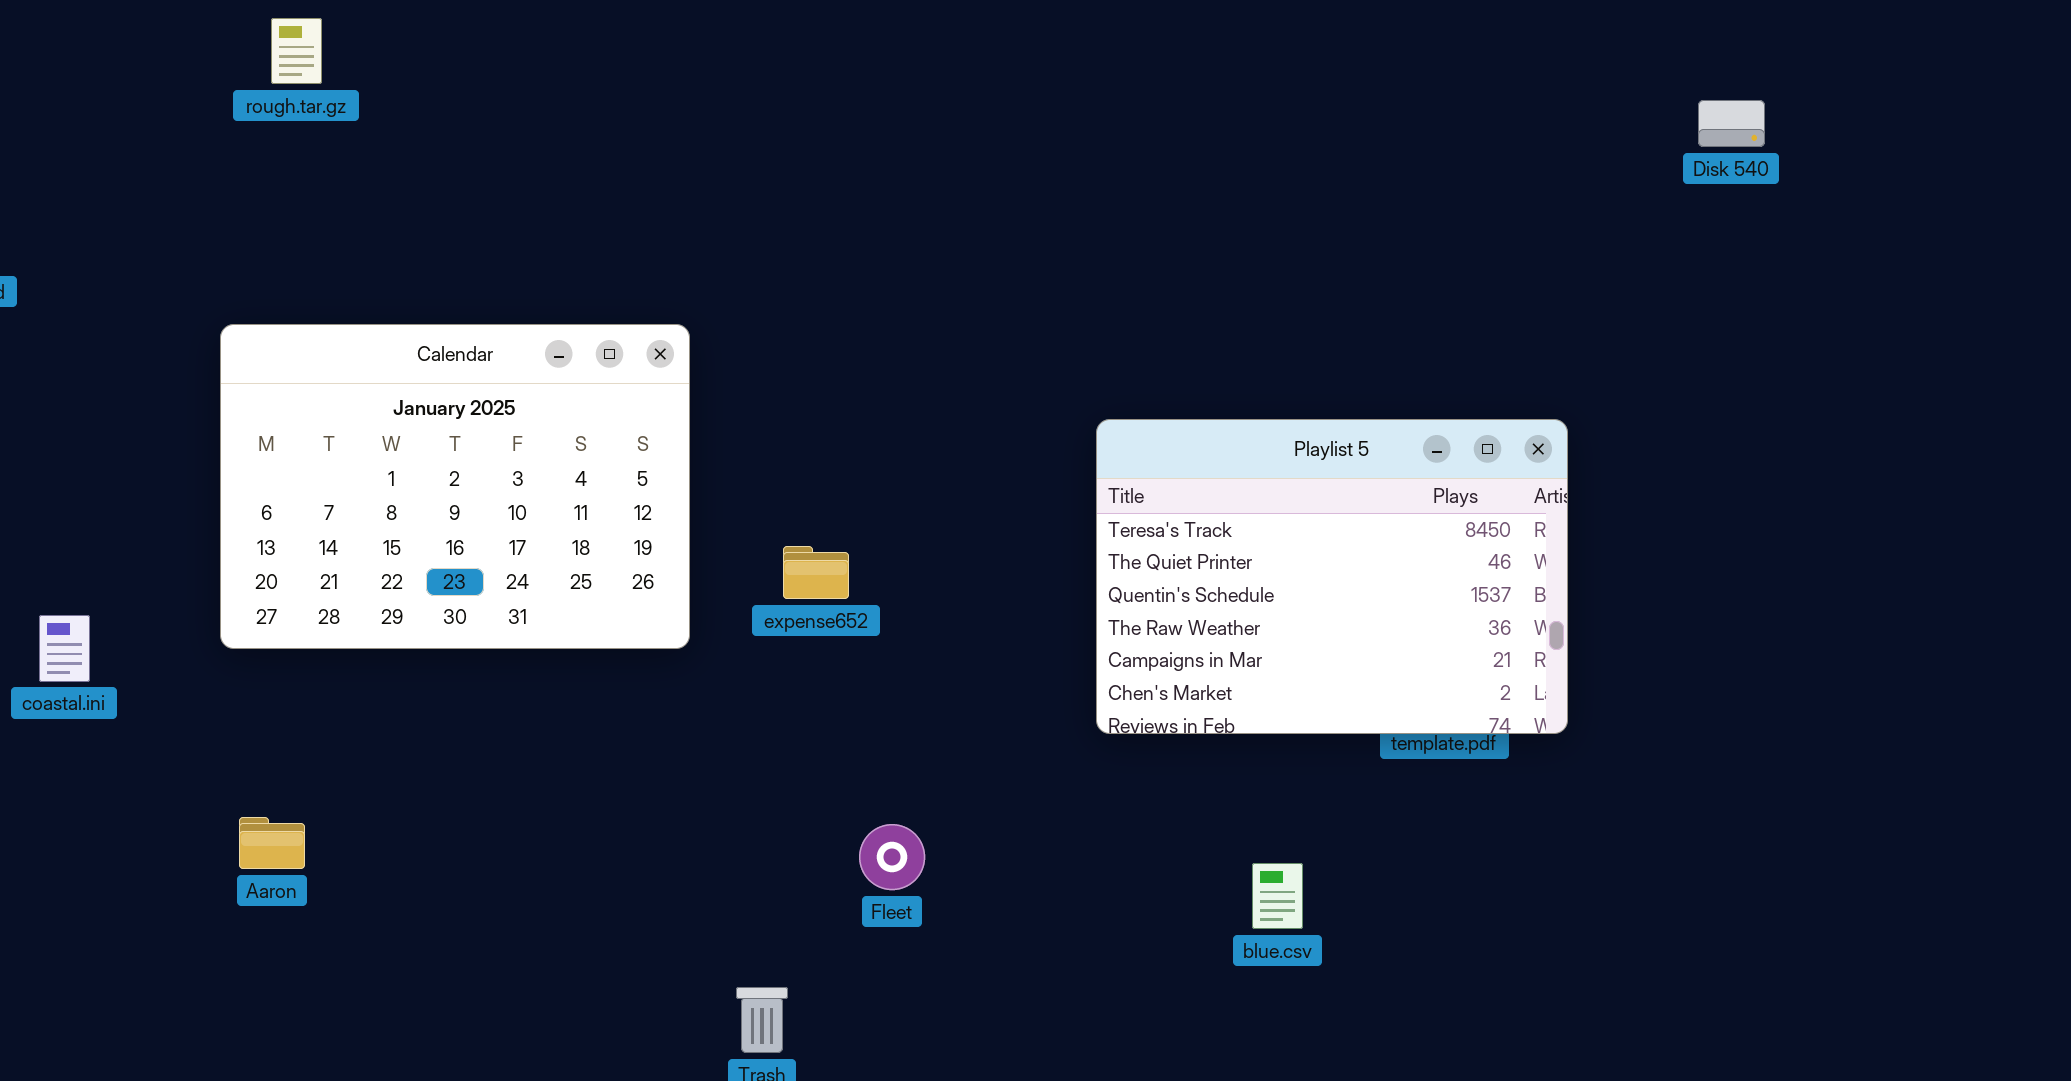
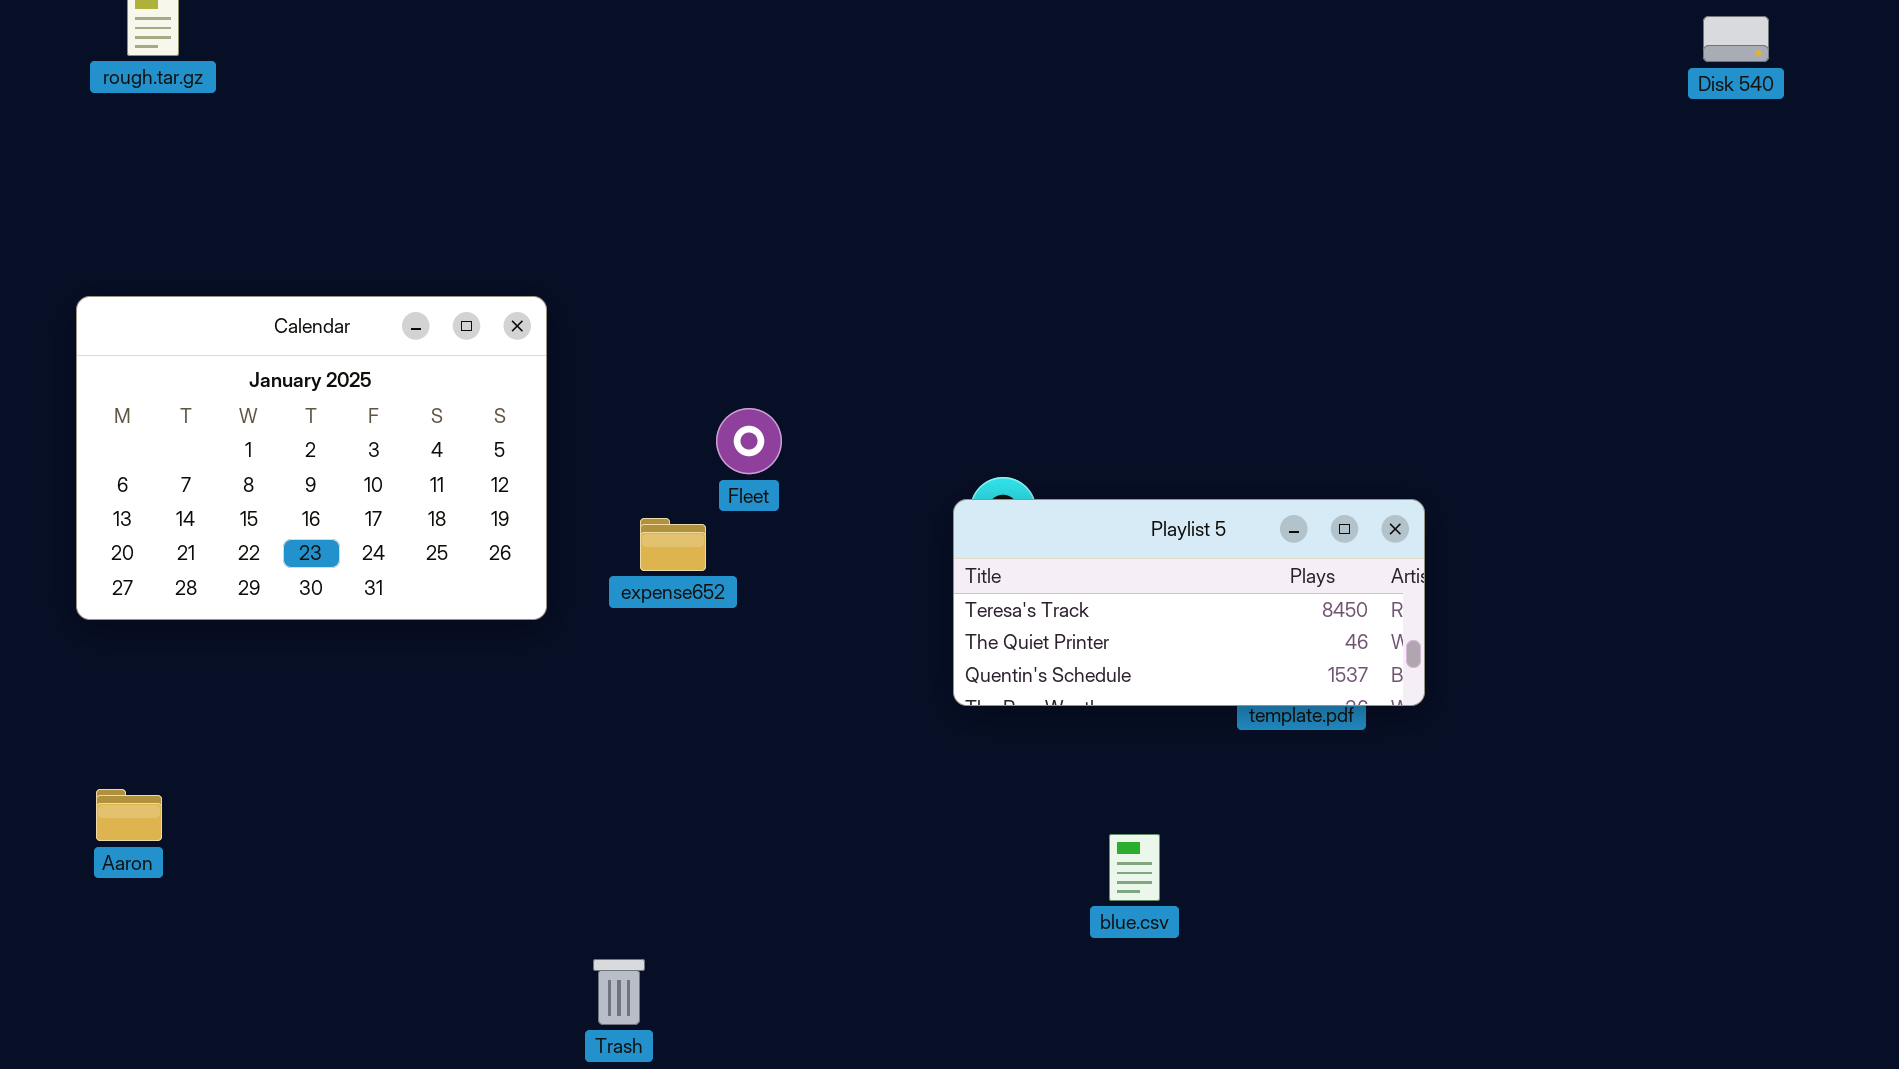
Disk 540: [1698,100,1765,147] -> [1703,16,1769,62], moved
Playlist 5: [1096,419,1568,734] -> [953,499,1425,706], resized
Fleet: [859,824,925,890] -> [716,408,782,474], moved

